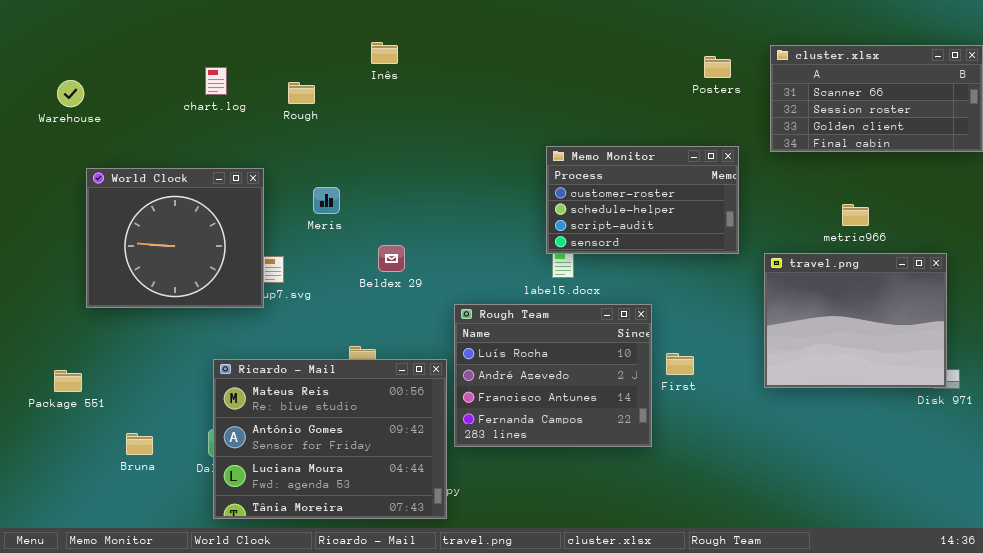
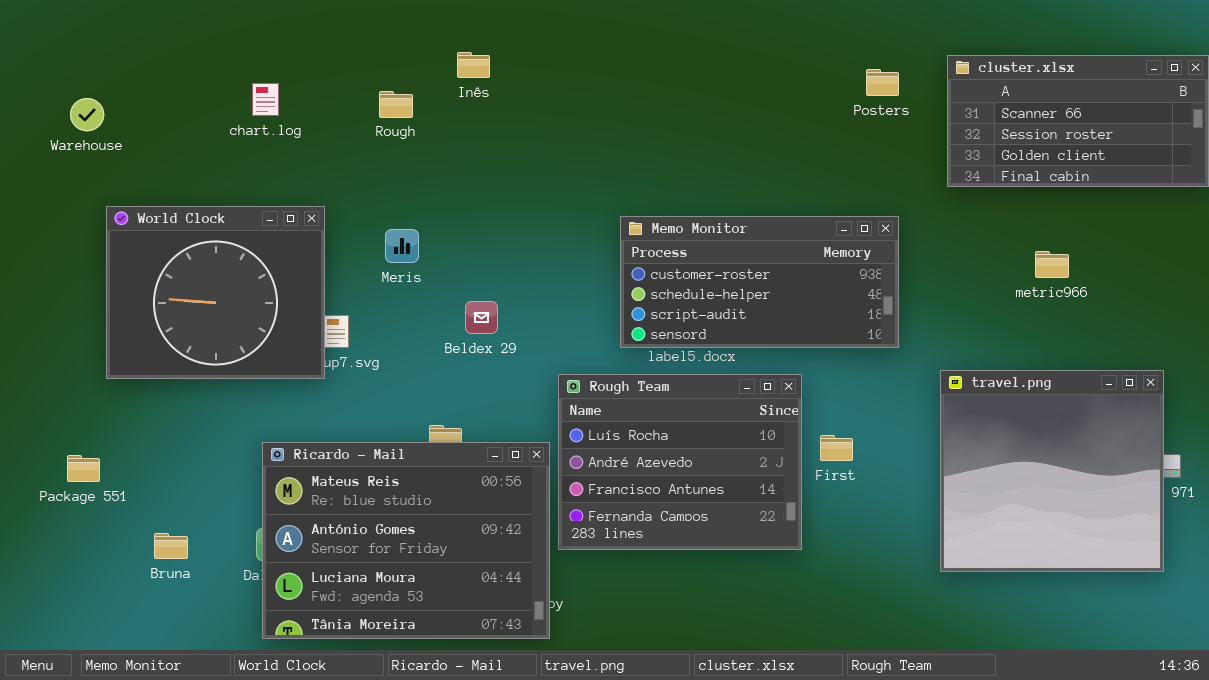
Rough: [288,82,315,104] -> [379,91,413,118], moved
Memo Monitor: [546,146,739,254] -> [620,216,899,348], moved, resized
travel.png: [764,253,947,388] -> [940,370,1164,572], moved, resized

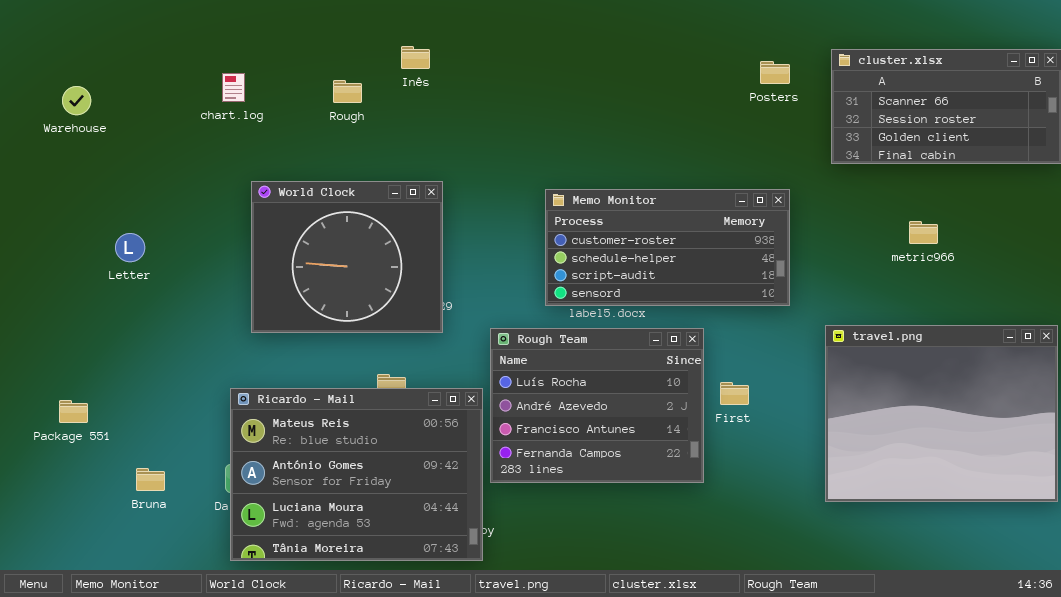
World Clock: [106,206,325,379] -> [251,181,443,333], moved
travel.png: [940,370,1164,572] -> [825,325,1058,502], resized

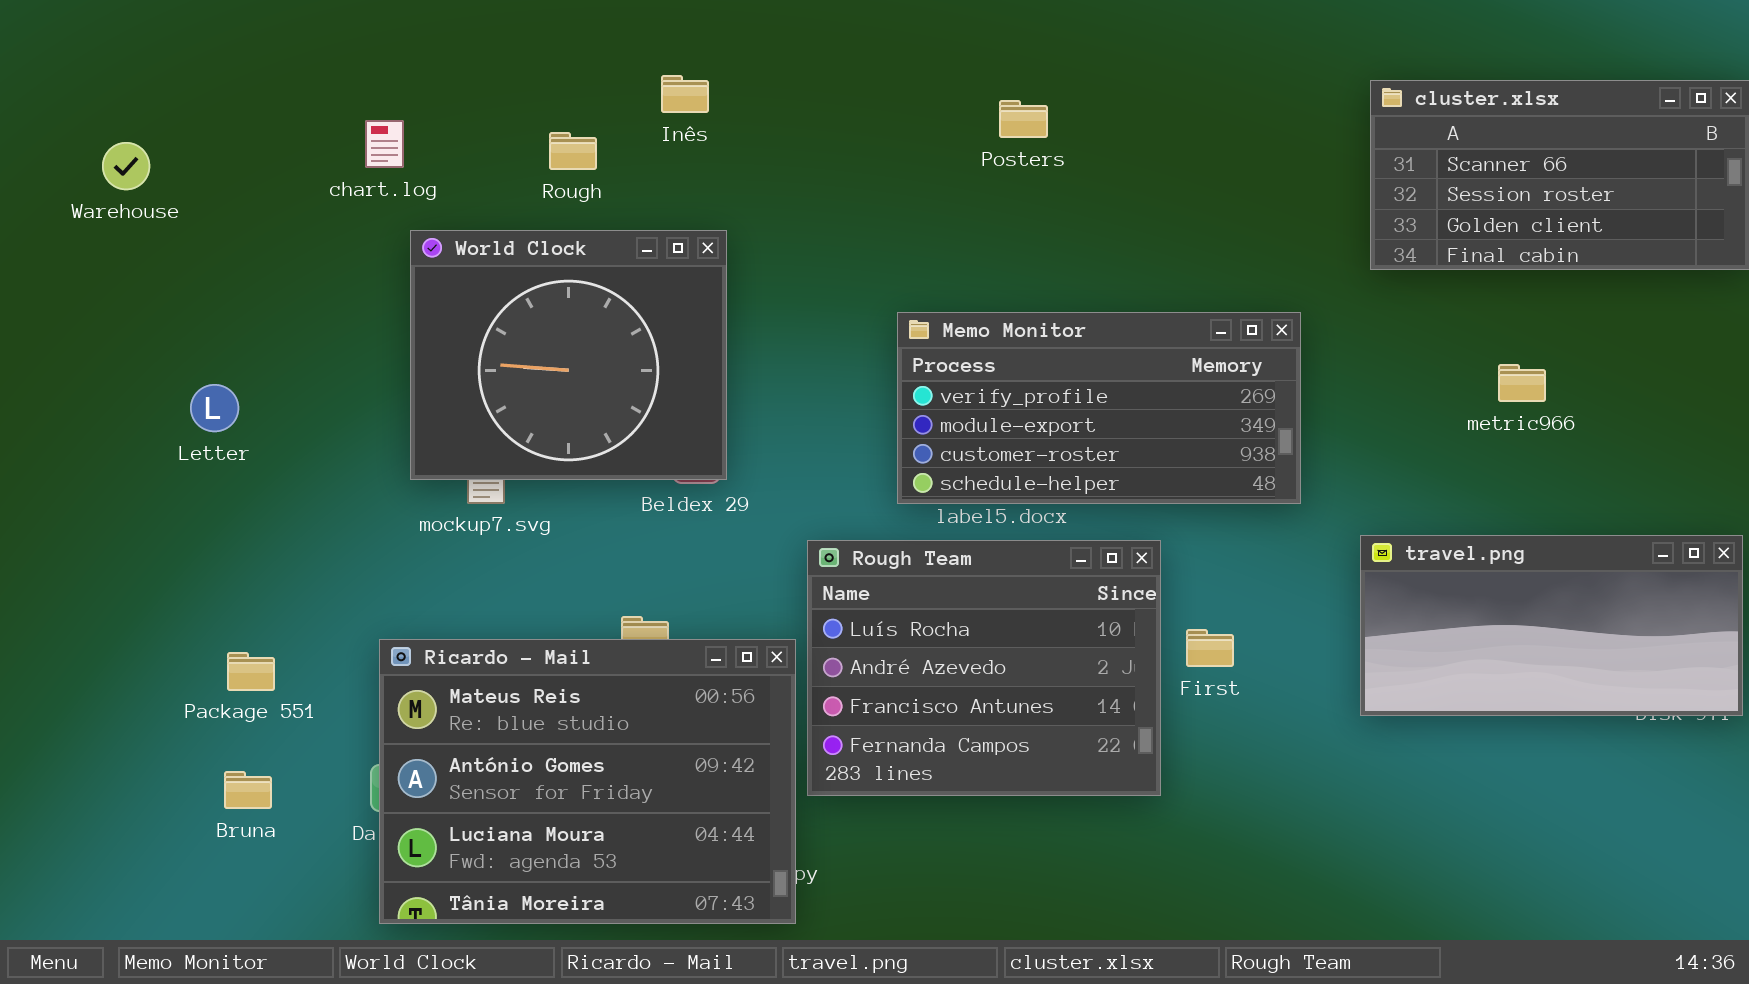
Posters: [760,61,790,84] -> [999,100,1048,138], moved
World Clock: [251,181,443,333] -> [410,230,727,480], moved
Memo Monitor: [545,189,790,306] -> [897,312,1301,504], scrolled up 2 rows
travel.png: [825,325,1058,502] -> [1360,535,1743,716], resized
Package 551: [59,400,88,423] -> [227,652,275,691], moved

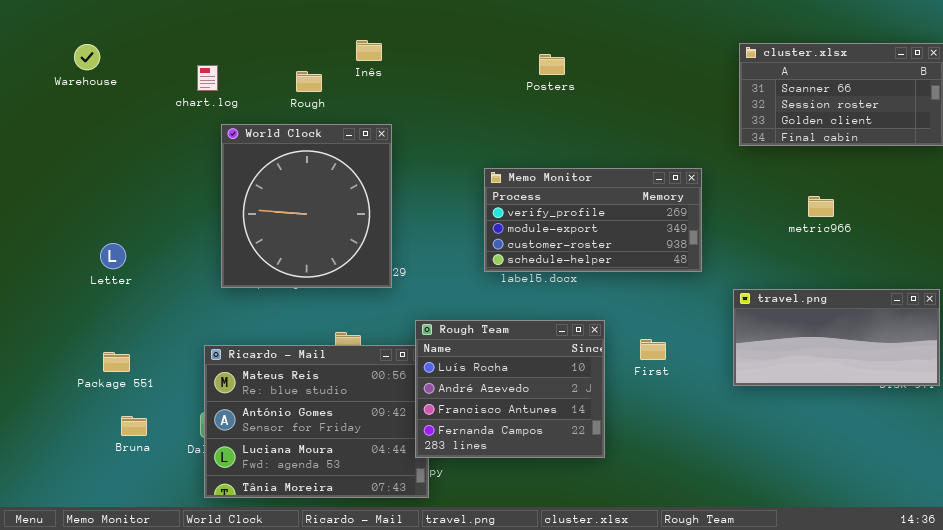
Warehouse: [102,142,150,190] -> [74,44,100,70], moved
World Clock: [410,230,727,480] -> [221,124,392,288], resized
Letter: [190,384,239,432] -> [100,243,126,269], moved
Rough Team: [807,540,1161,796] -> [415,320,605,458], moved
Package 551: [227,652,275,691] -> [103,352,130,372], moved

